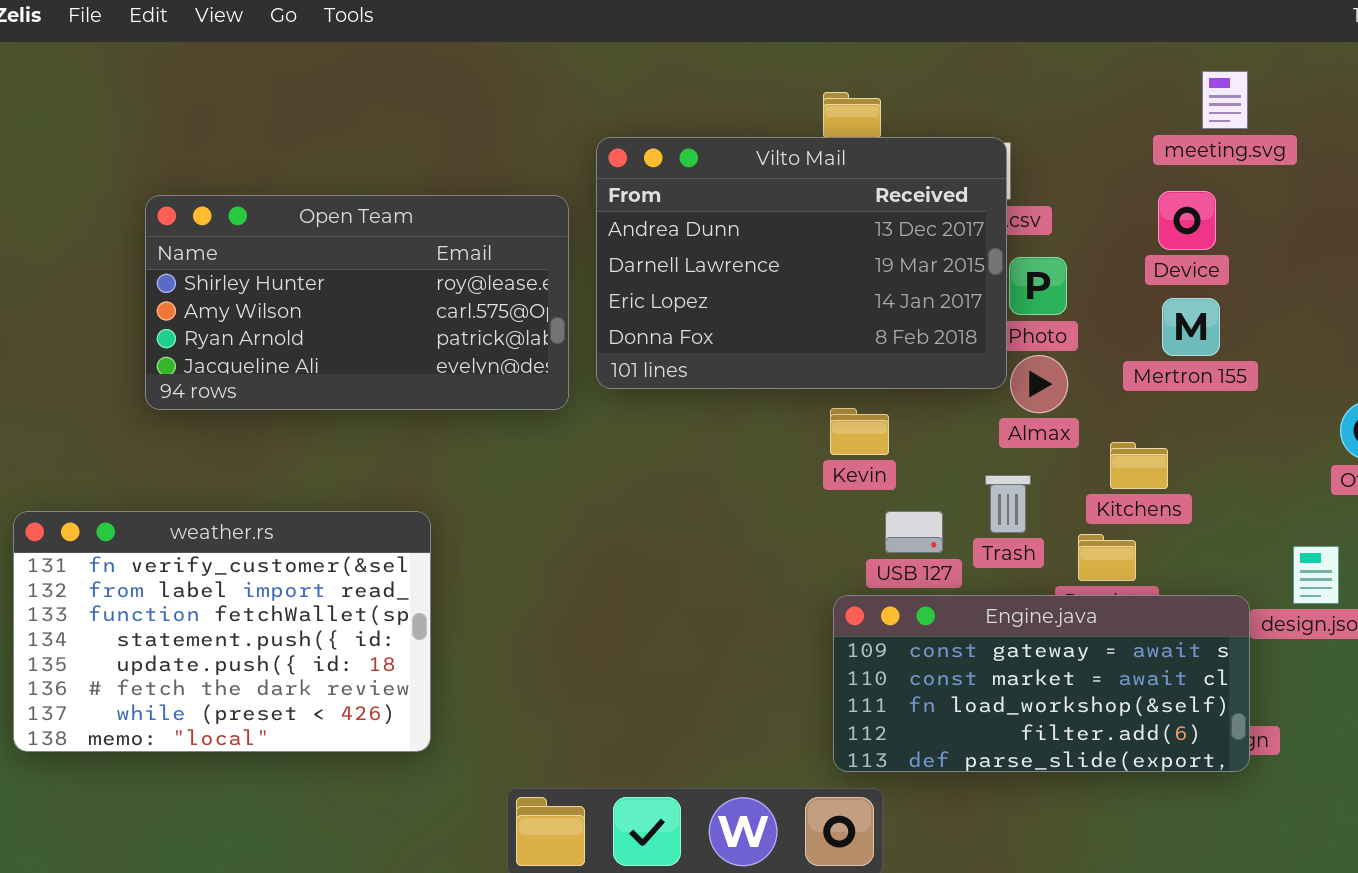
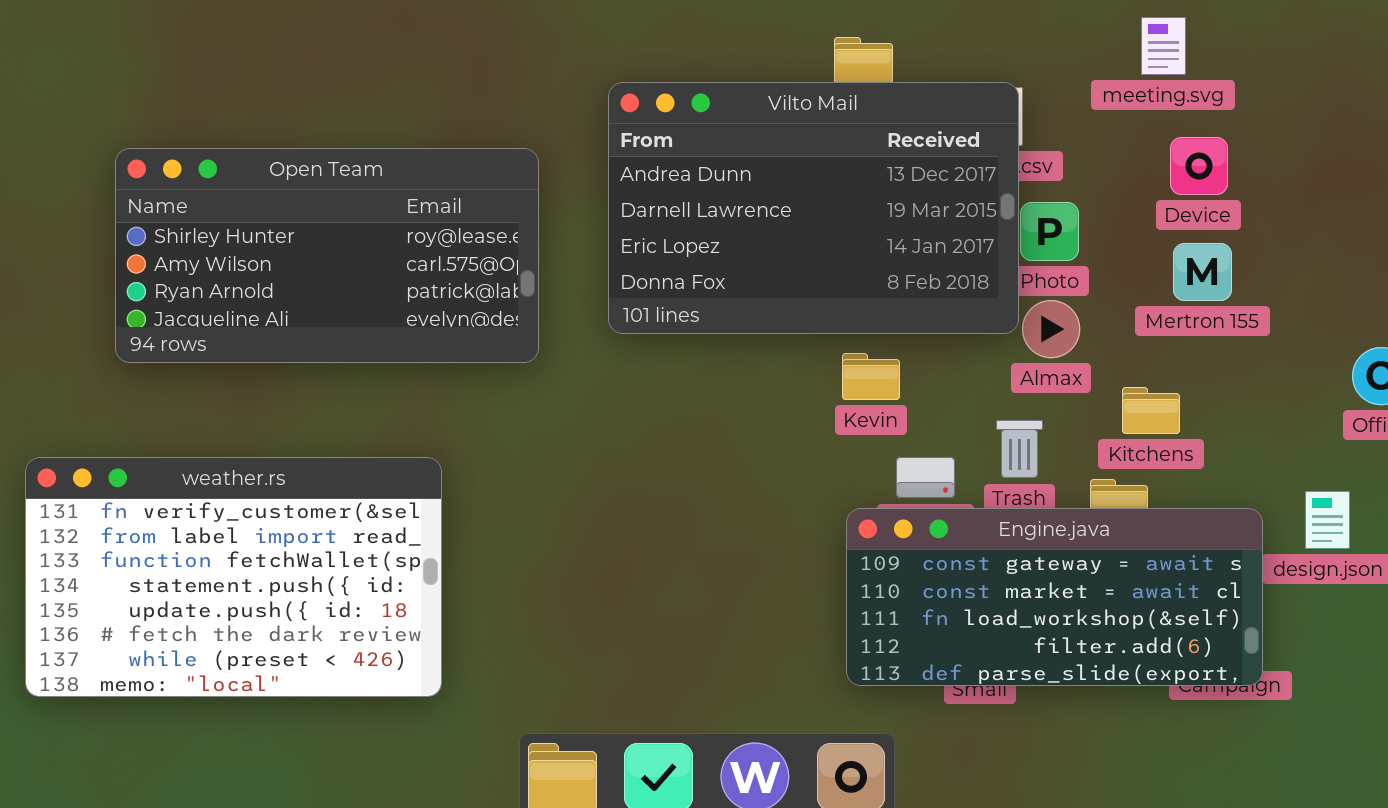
meeting.svg: [1202,71,1248,129] -> [1141,17,1186,75], moved
Open Team: [145,195,569,410] -> [115,148,539,363], moved
Engine.java: [833,595,1250,772] -> [846,508,1263,686], moved

